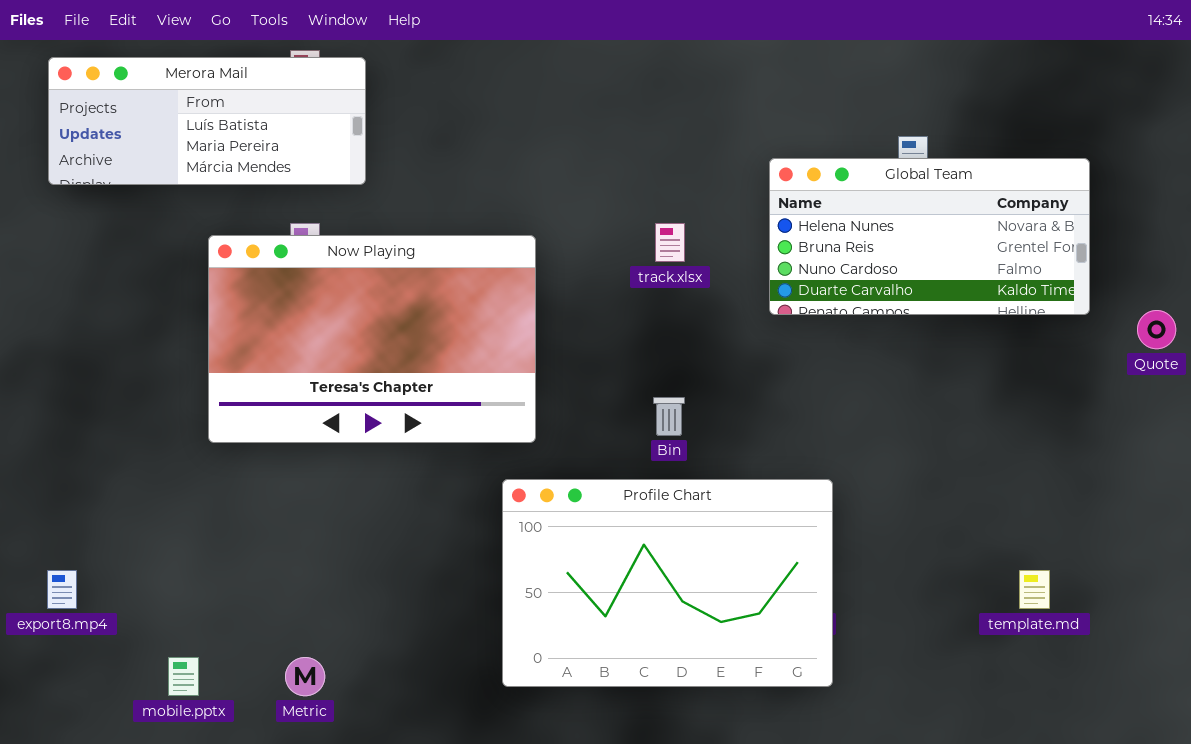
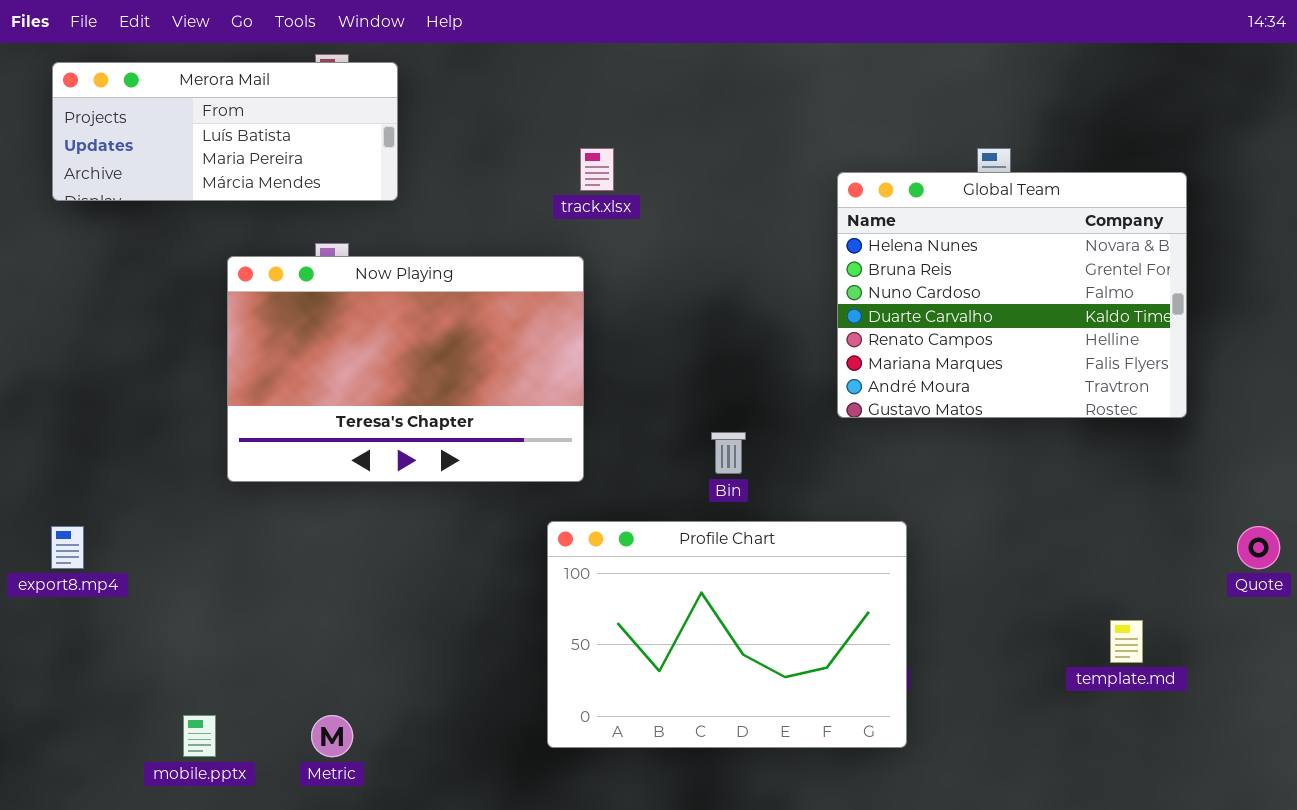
Global Team: [769,158,1090,315] -> [837,172,1187,418], resized
track.xlsx: [655,223,685,262] -> [580,148,614,191], moved
Quote: [1137,310,1176,349] -> [1237,526,1280,569], moved
export8.mp4: [47,570,77,609] -> [51,526,84,569], moved

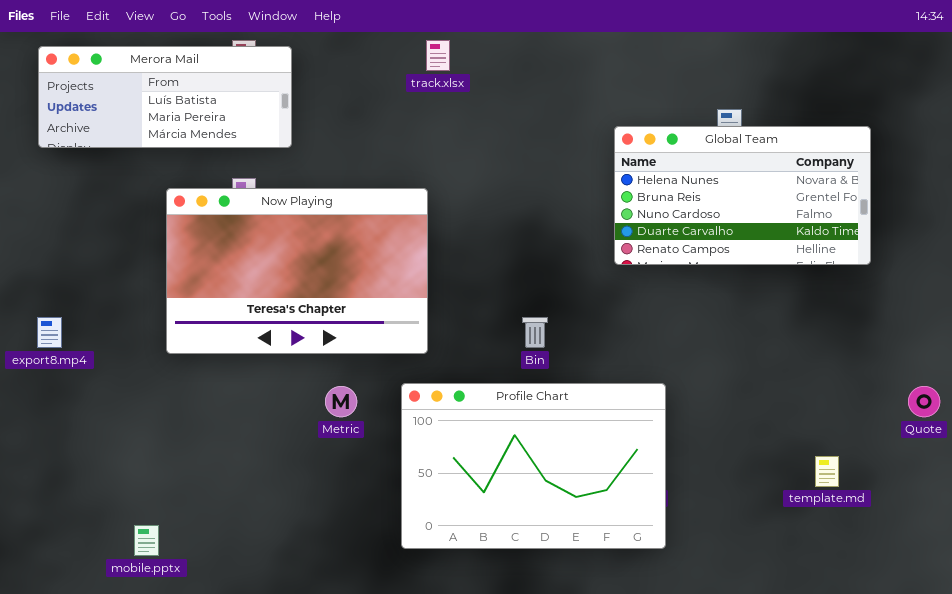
track.xlsx: [580,148,614,191] -> [426,40,450,71], moved
Global Team: [837,172,1187,418] -> [614,126,871,265], resized
export8.mp4: [51,526,84,569] -> [37,317,62,348], moved
Metric: [311,715,353,757] -> [325,386,357,417], moved

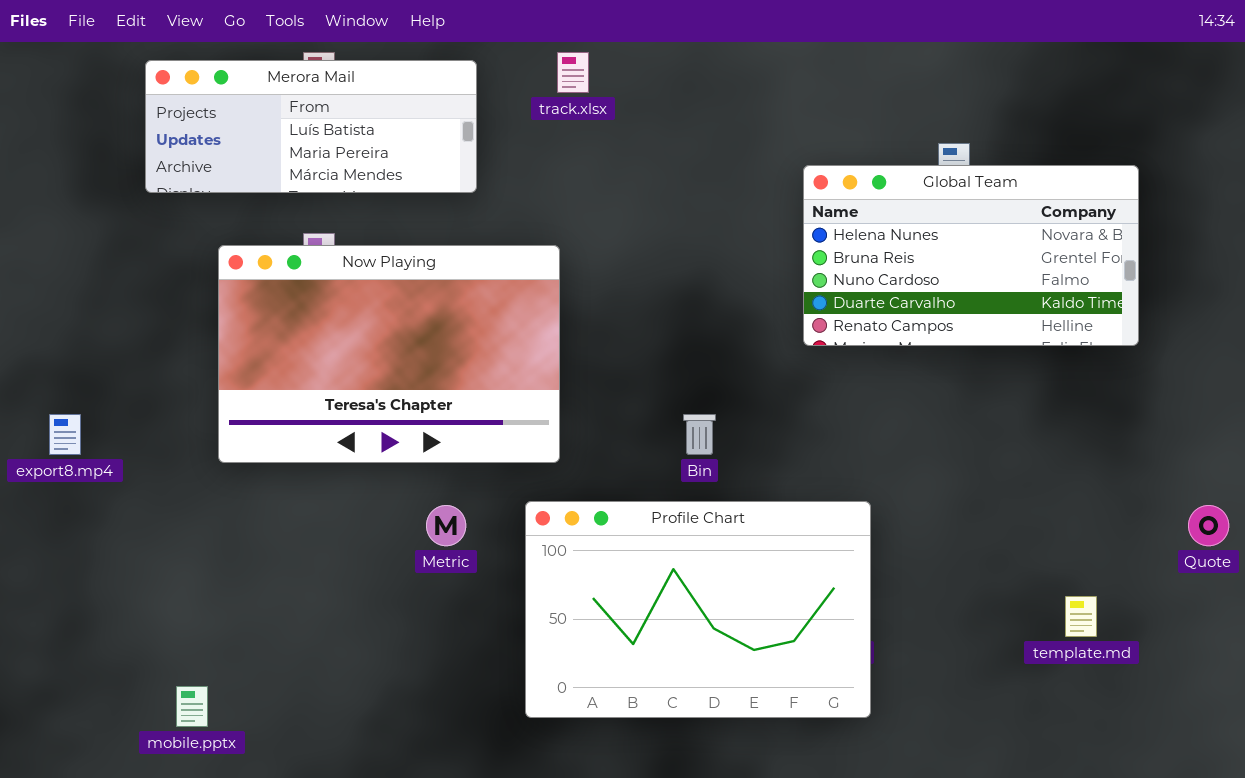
Merora Mail: [38,46,292,148] -> [145,60,477,193], moved

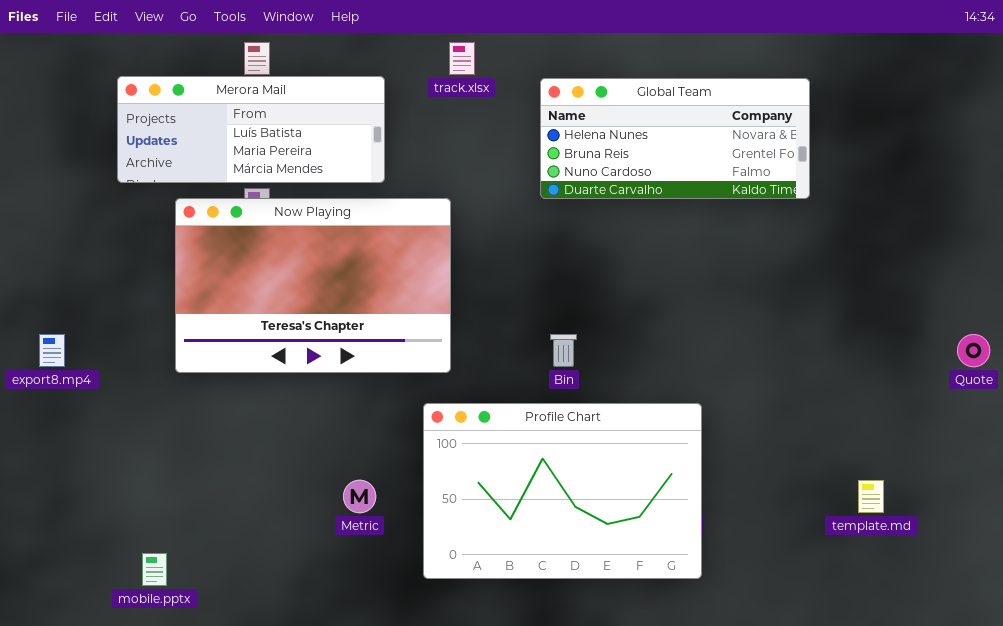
Merora Mail: [145,60,477,193] -> [117,76,385,183], moved
Global Team: [803,165,1139,346] -> [540,78,810,199], moved, resized
Metric: [426,505,466,546] -> [343,480,376,513], moved
Quote: [1188,505,1229,546] -> [957,334,990,367], moved

